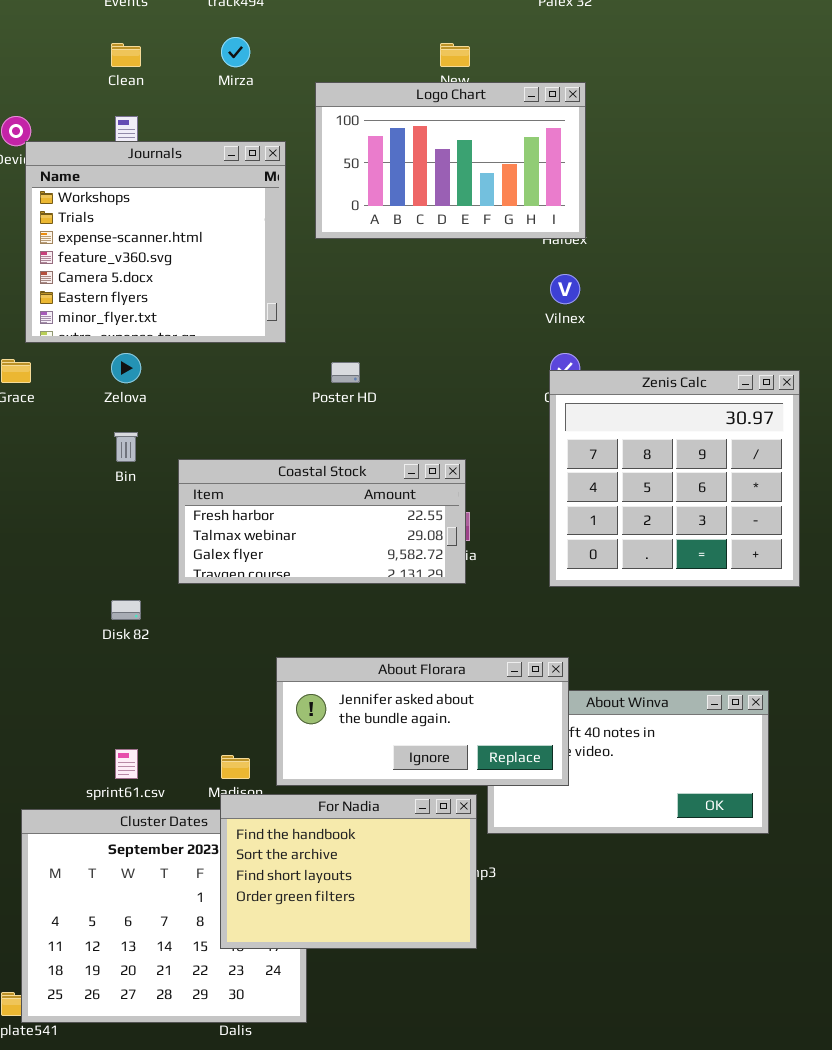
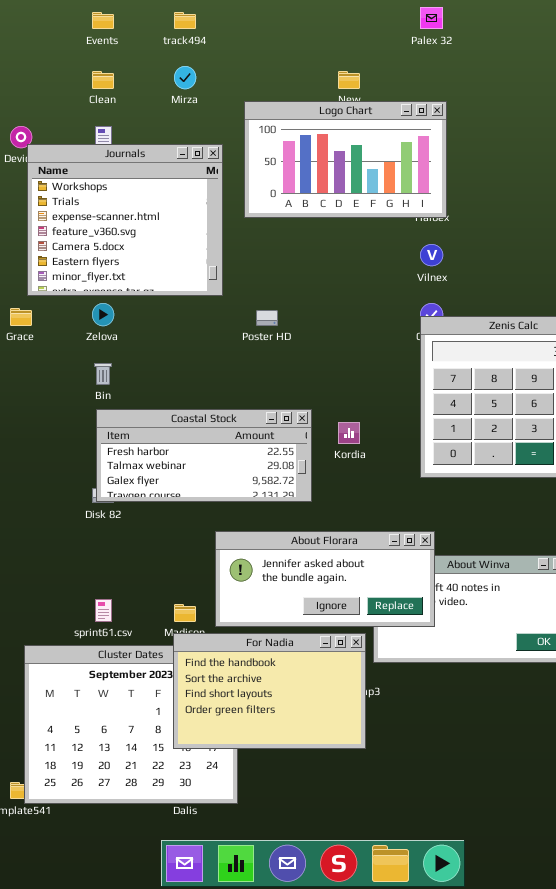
Coastal Stock: [178,459,466,584] -> [96,409,312,502], moved

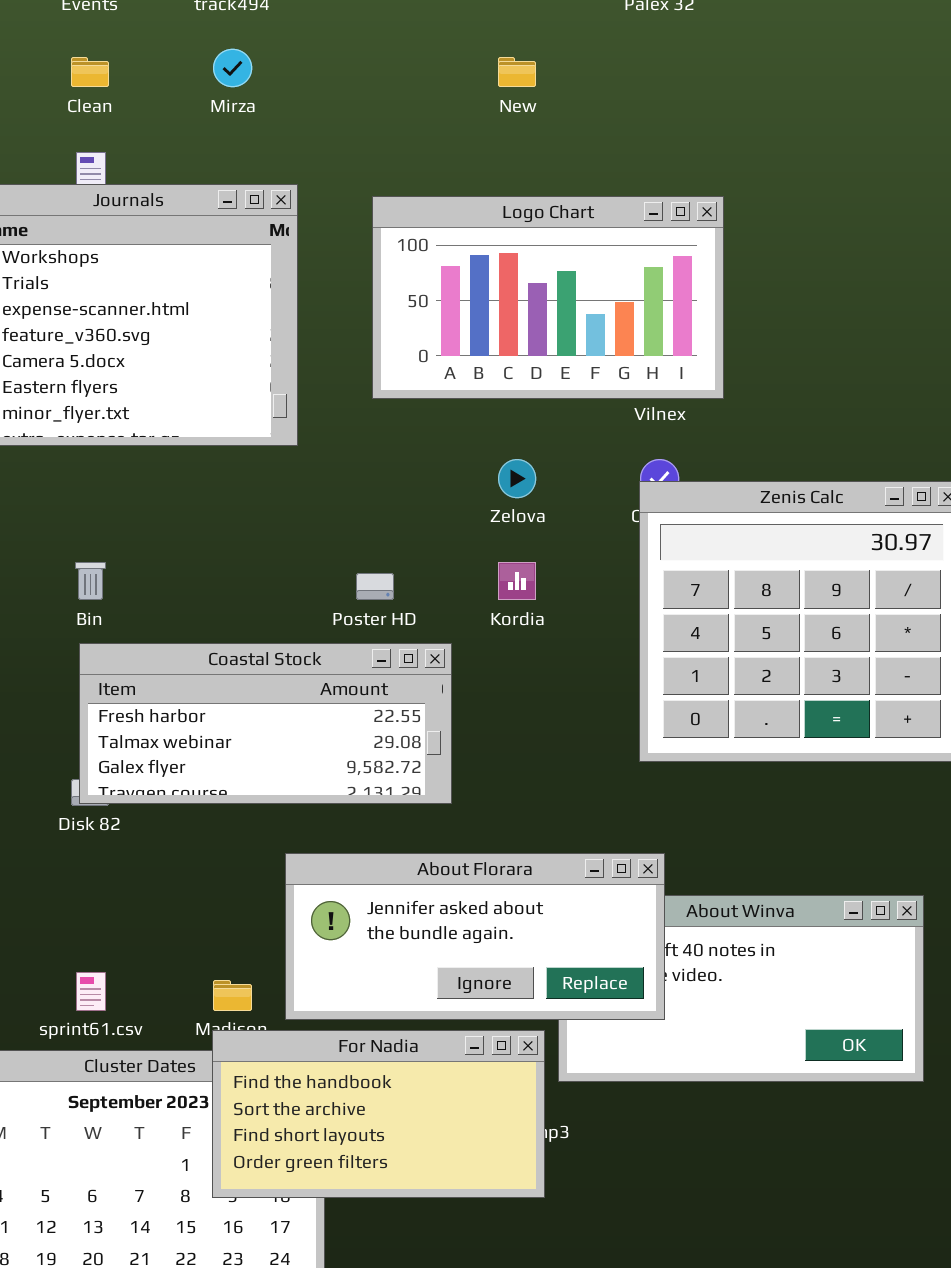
Logo Chart: [244,101,447,218] -> [372,196,724,399], moved
Zelova: [92,303,114,326] -> [498,459,536,498], moved
Poster HD: [256,310,278,326] -> [356,573,394,600], moved
Kordia: [338,422,360,444] -> [498,562,536,600], moved
For Nadia: [173,633,366,749] -> [212,1030,545,1198], resized

